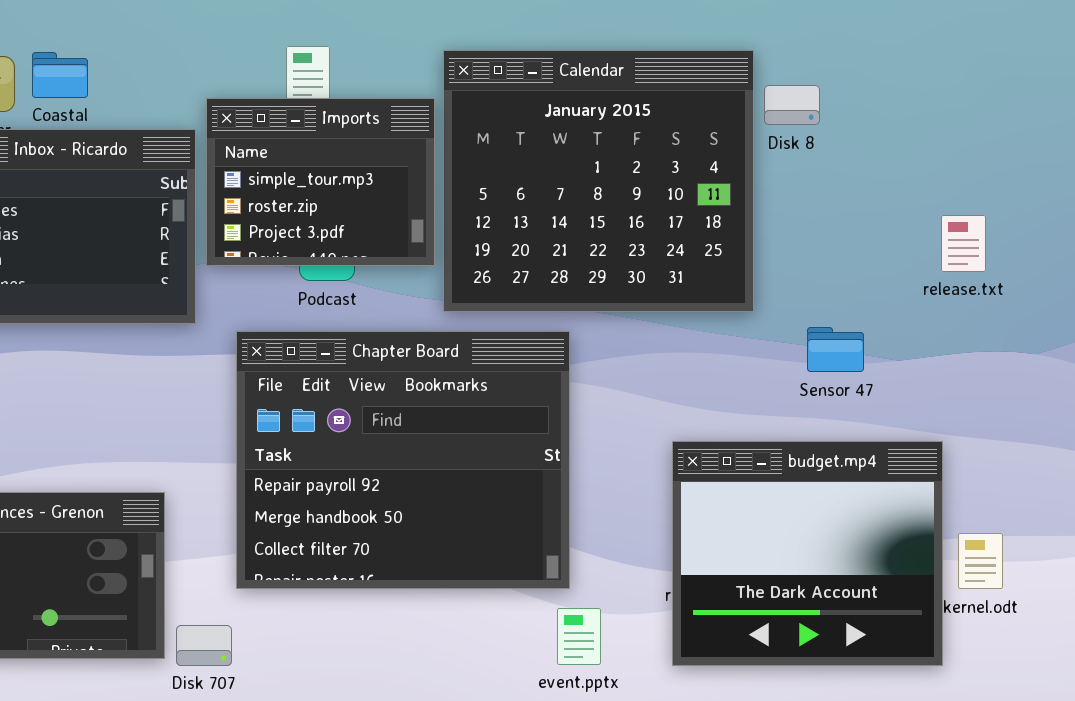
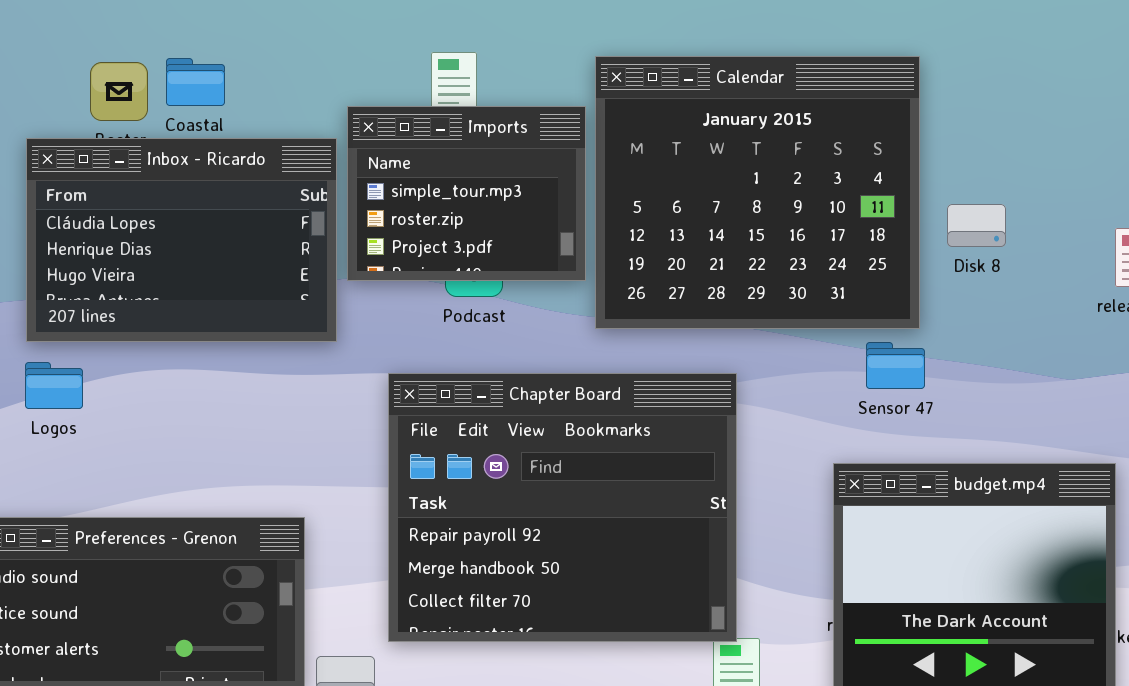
Disk 8: [764,85,820,125] -> [947,204,1006,247], moved
Sensor 47: [807,327,864,372] -> [866,342,925,389], moved
Chapter Board: [236,331,570,589] -> [388,373,737,642], moved

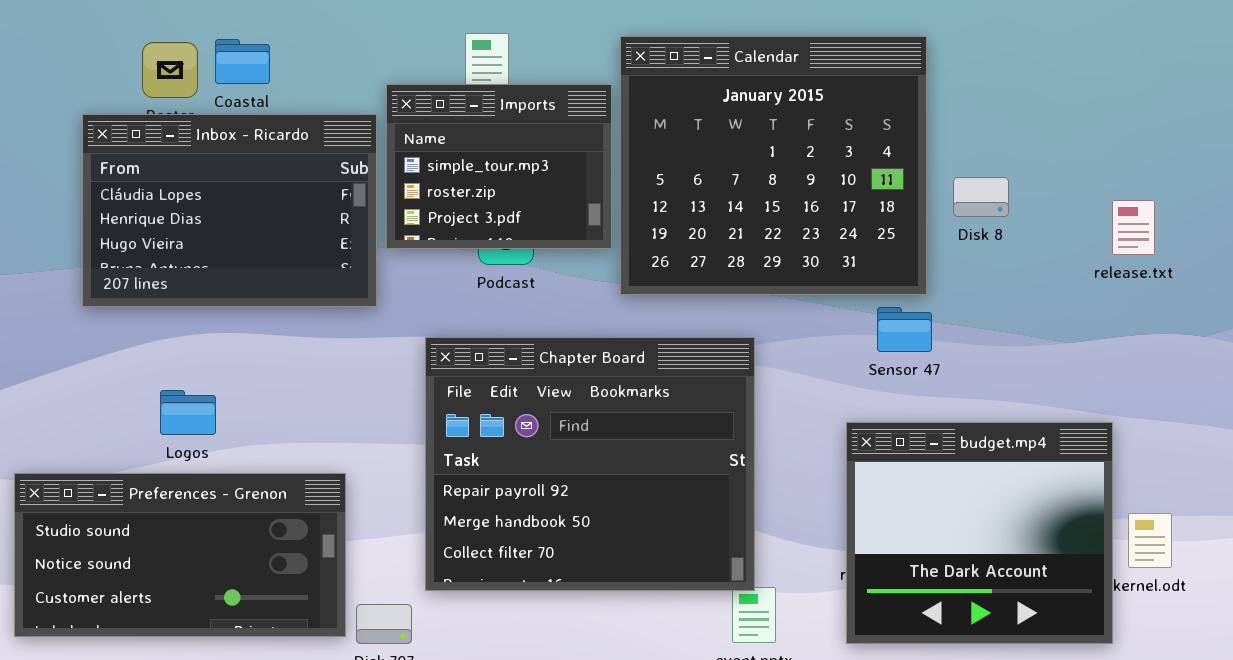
Logos: [25,362,83,409] -> [160,390,216,435], moved

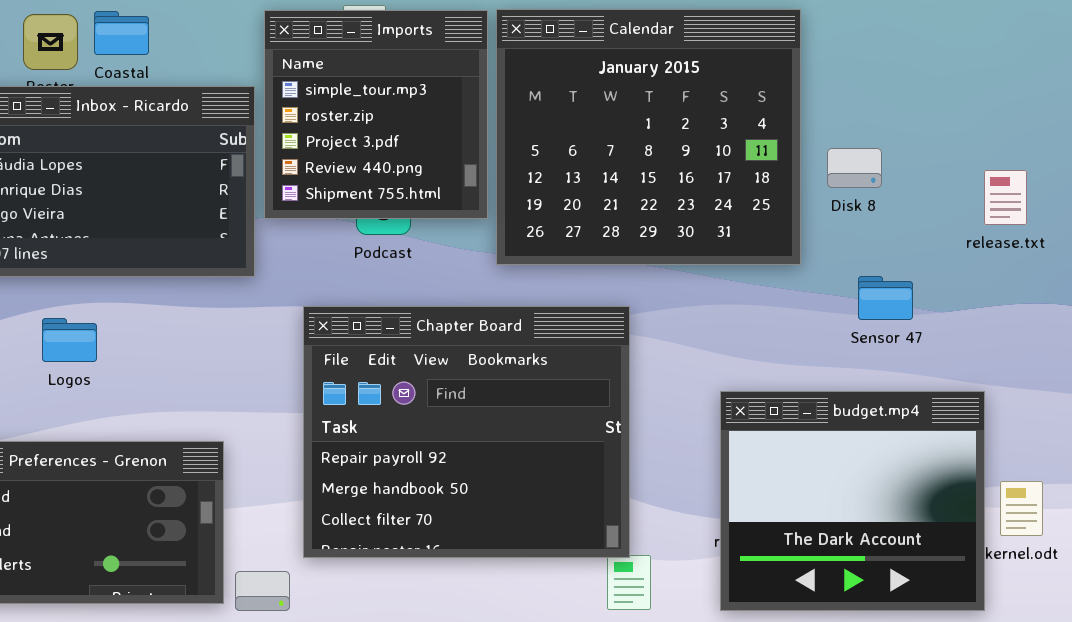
Imports: [386,84,612,249] -> [264,10,488,219], resized
Sensor 47: [877,307,932,352] -> [858,276,913,320], moved
Logos: [160,390,216,435] -> [42,318,97,362], moved

